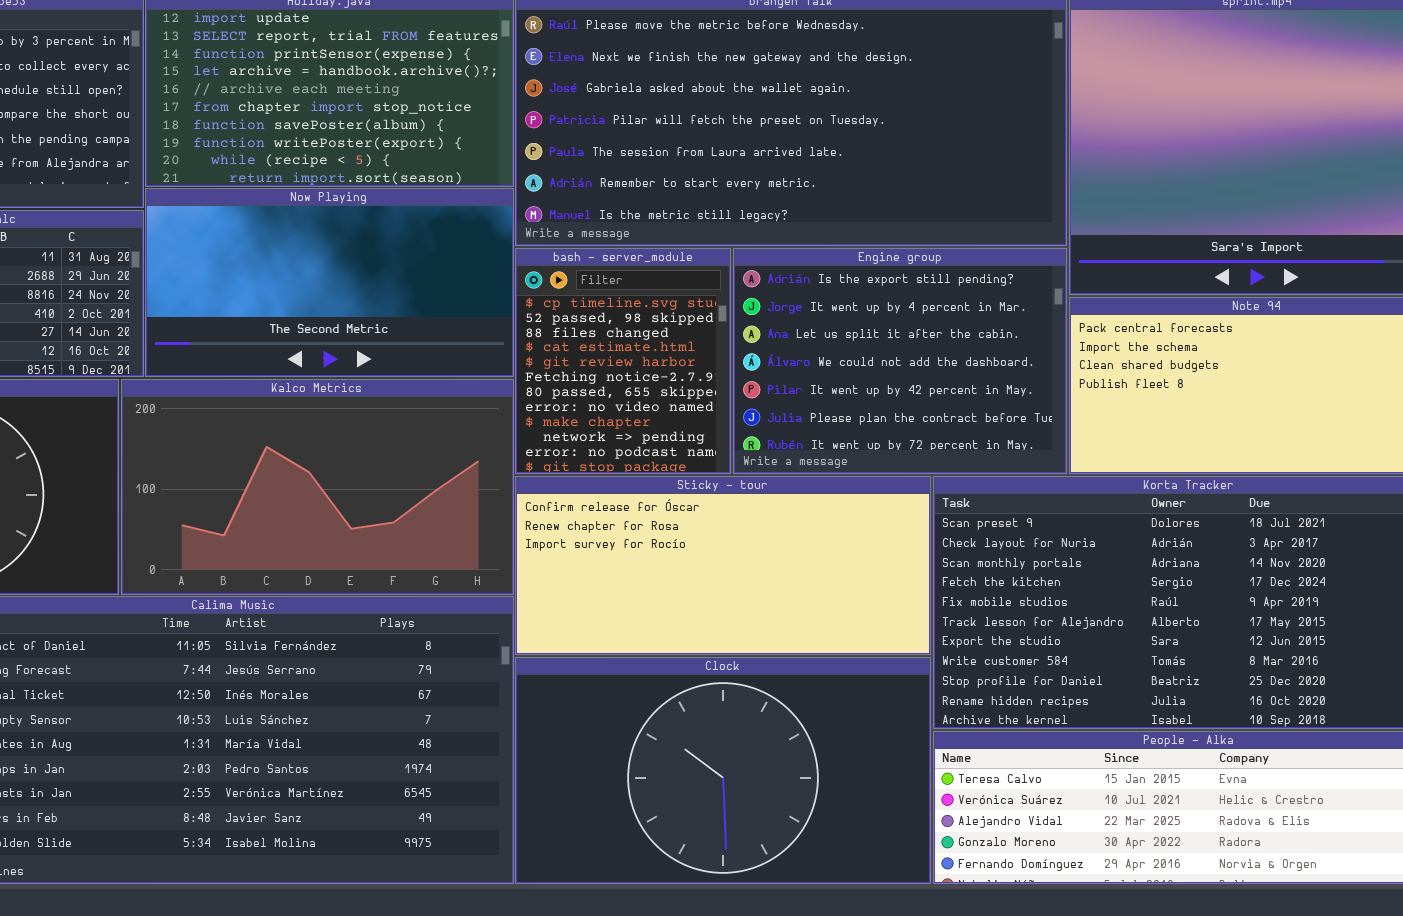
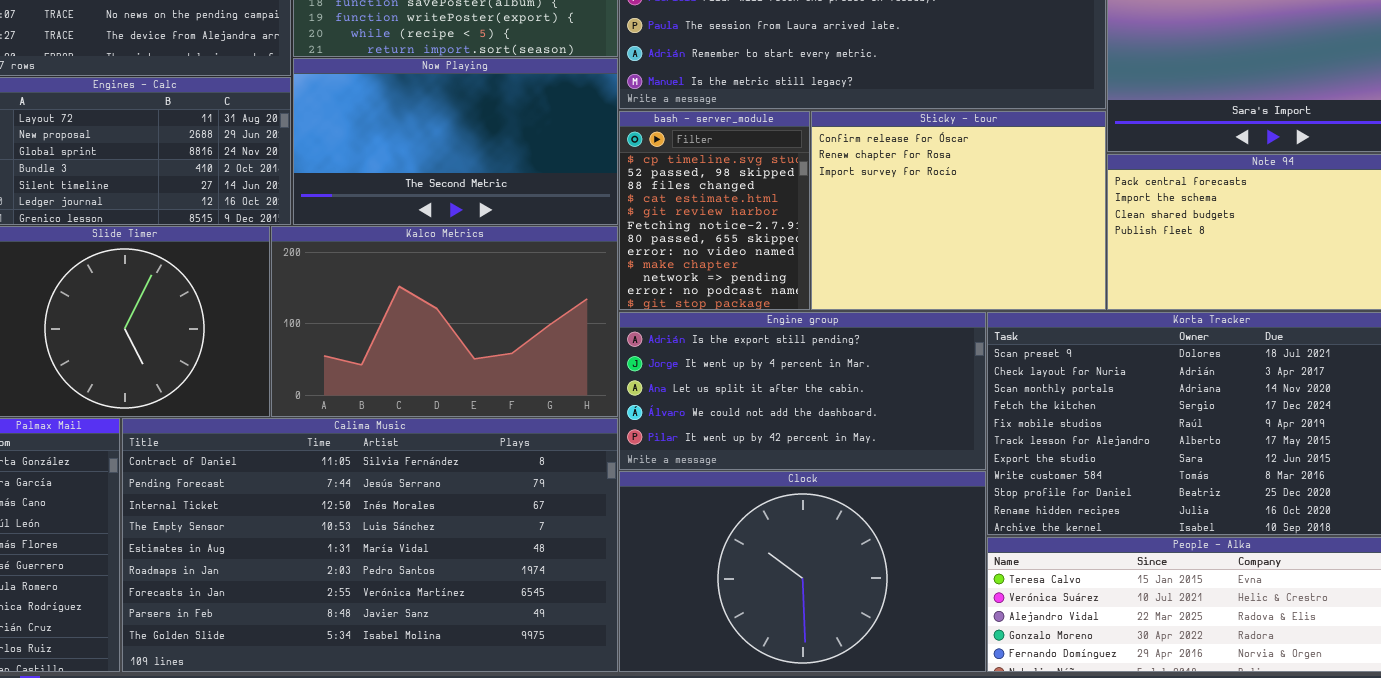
Engine group: [733,248,1067,474] -> [619,312,986,470], moved, resized
Sticky - tour: [515,476,931,655] -> [811,111,1106,310], moved, resized

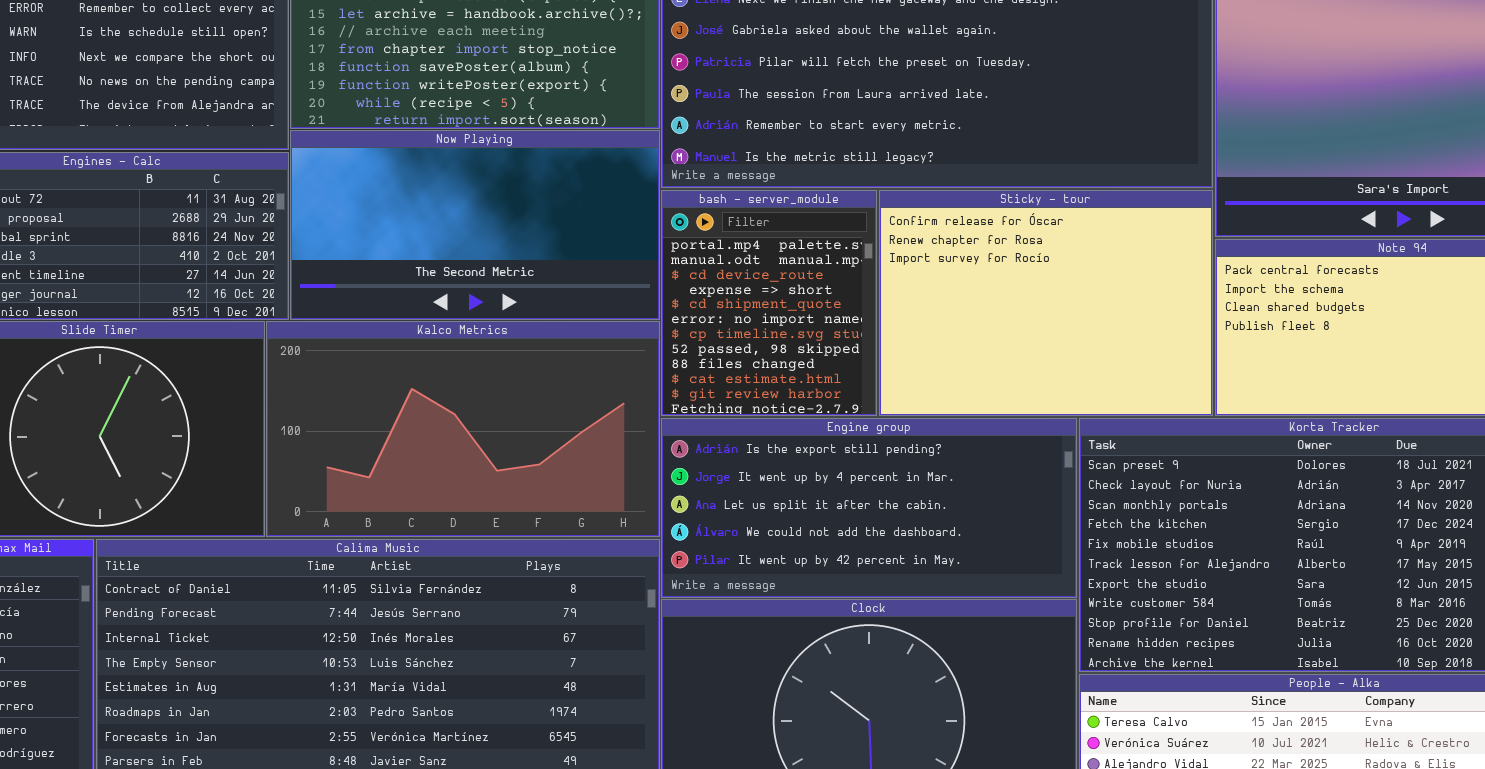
bash - server_module: [619,111,810,310] -> [661,190,877,416], scrolled up 6 rows

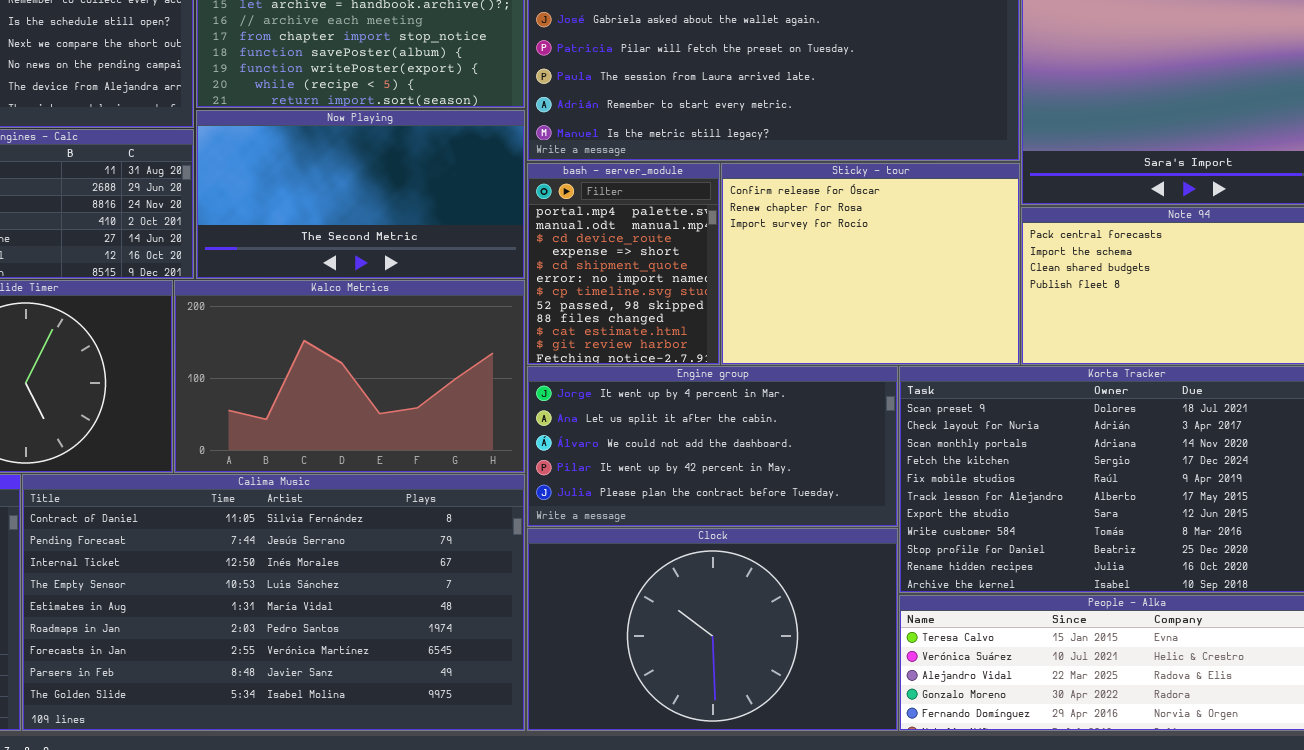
Engine group: [661,418,1077,598] -> [527,366,898,527], scrolled down 1 row

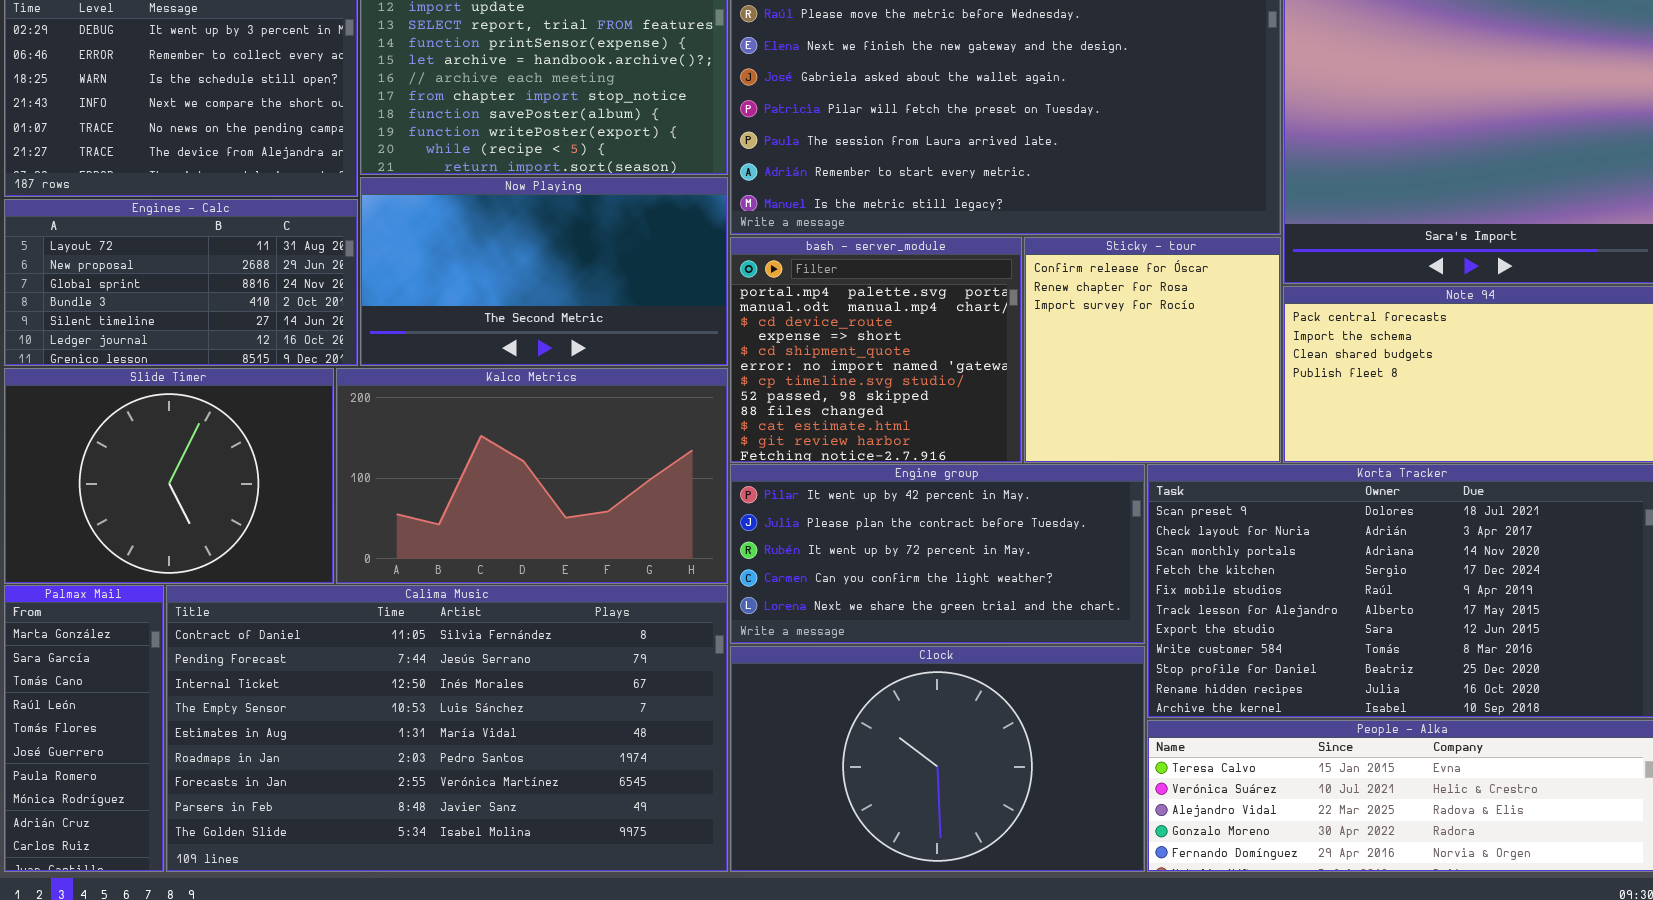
bash - server_module: [527,163,720,365] -> [730,237,1022,463], resized
Sticky - tour: [721,163,1020,365] -> [1024,237,1281,463], resized
Engine group: [527,366,898,527] -> [730,464,1145,644], scrolled down 3 rows

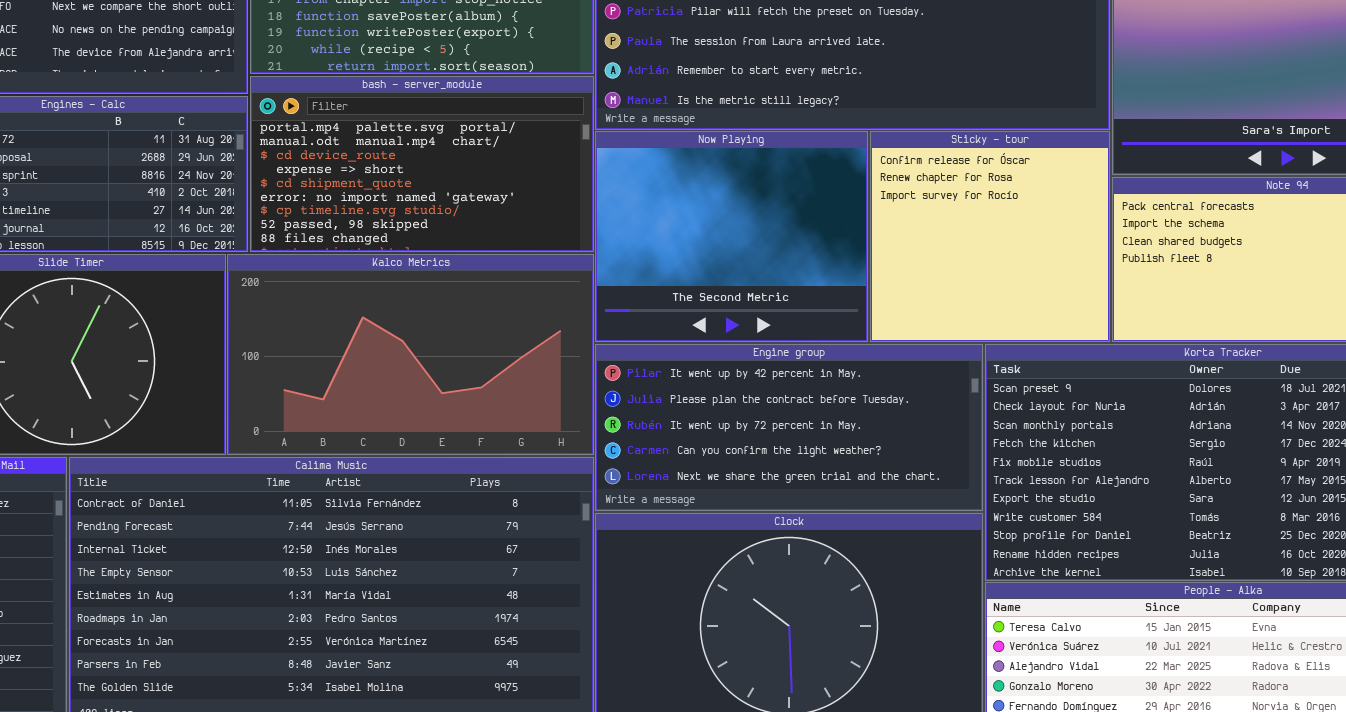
Now Playing: [360,177,728,366] -> [595,131,868,342], moved, resized
bash - server_module: [730,237,1022,463] -> [250,76,594,252], moved, resized

